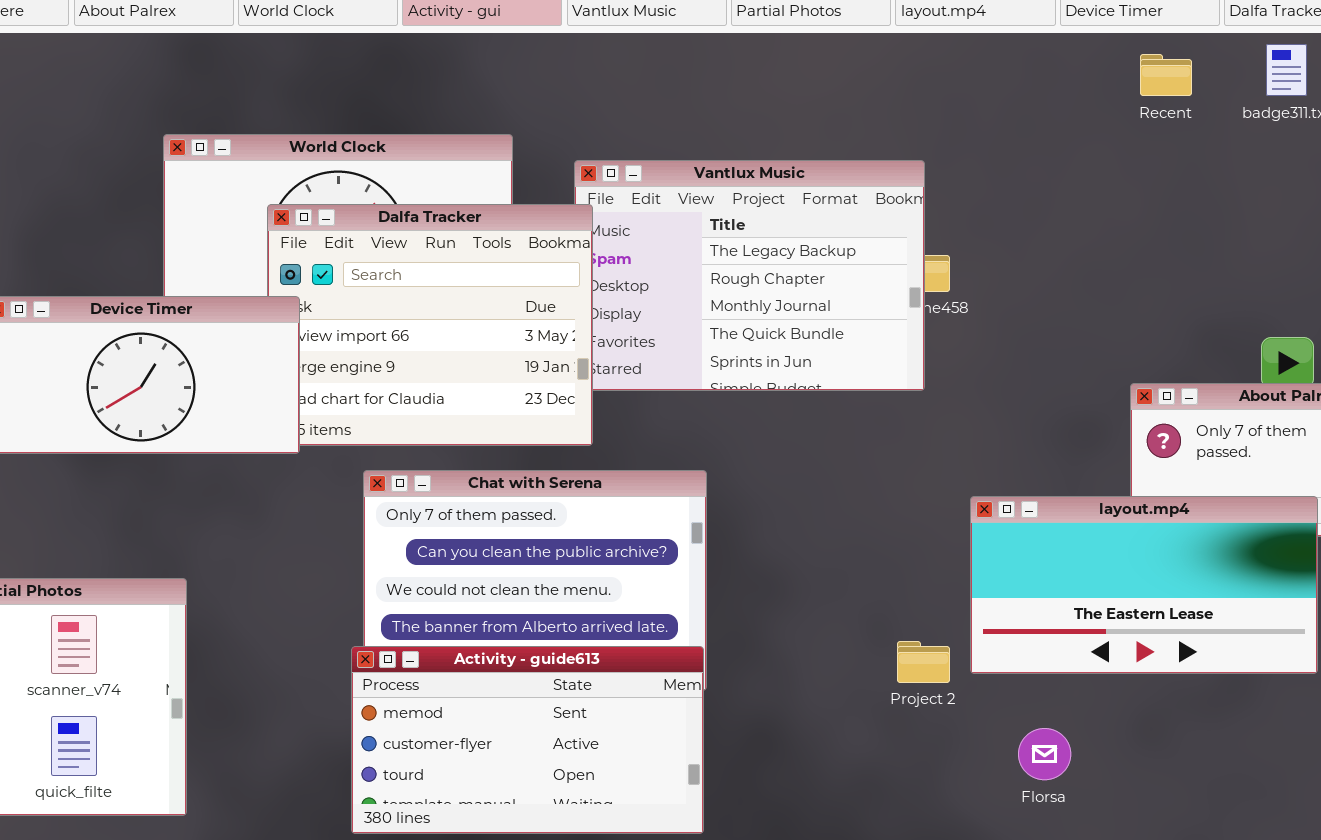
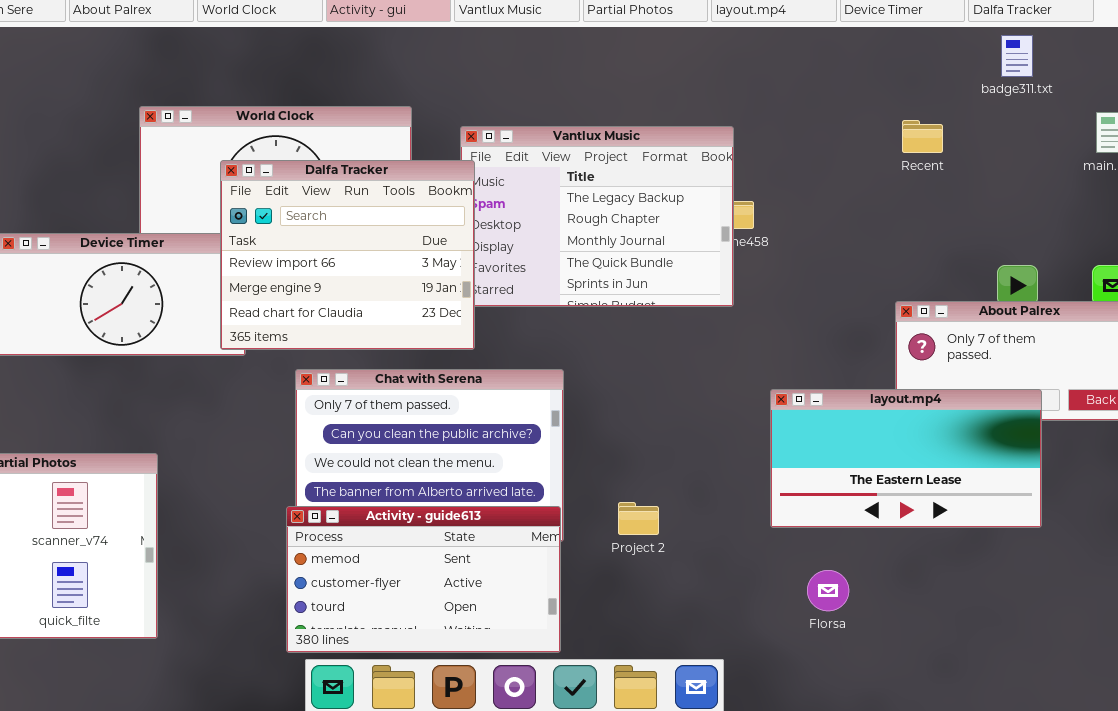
Recent: [1140,54,1192,96] -> [902,120,943,153], moved
Dalfa Tracker: [267,204,593,446] -> [220,160,475,350], raised
Project 2: [897,641,950,683] -> [618,502,659,535], moved

